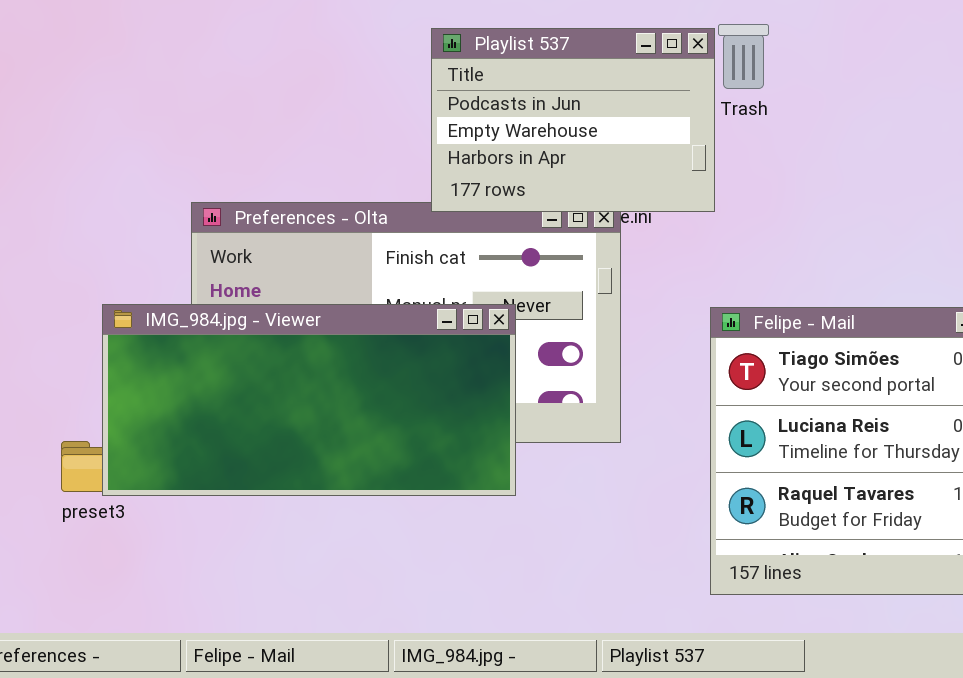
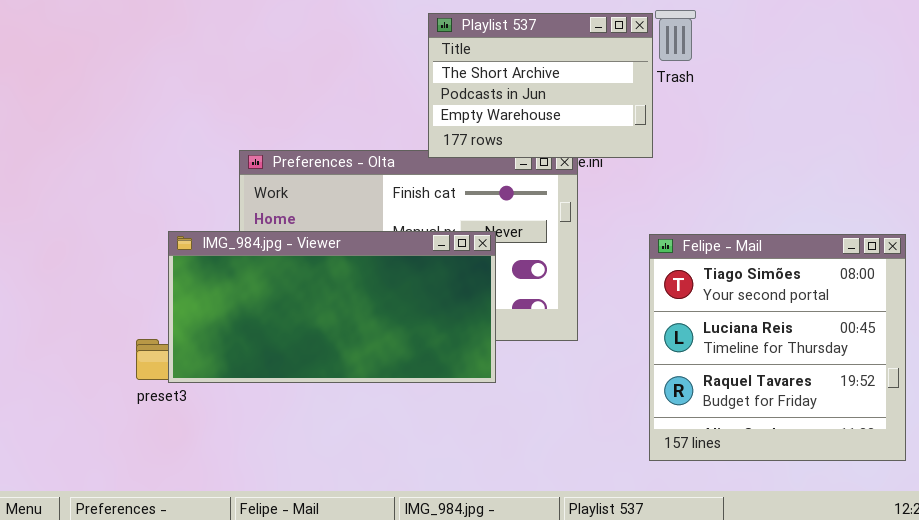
Playlist 537: [431,28,715,212] -> [428,13,653,158], scrolled up 1 row

